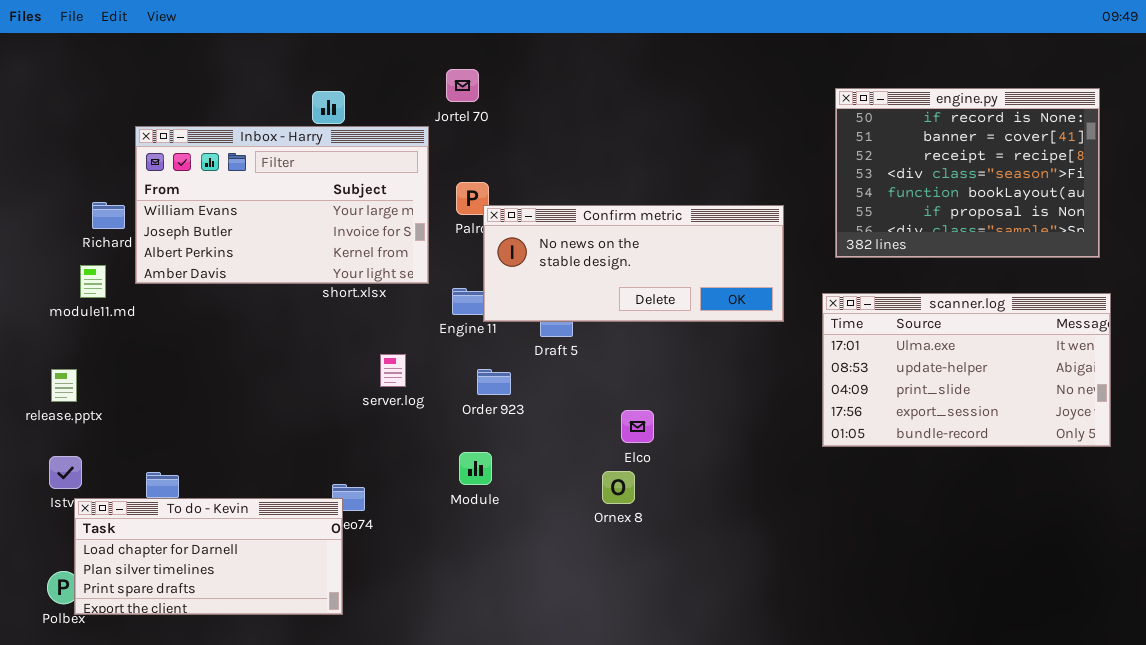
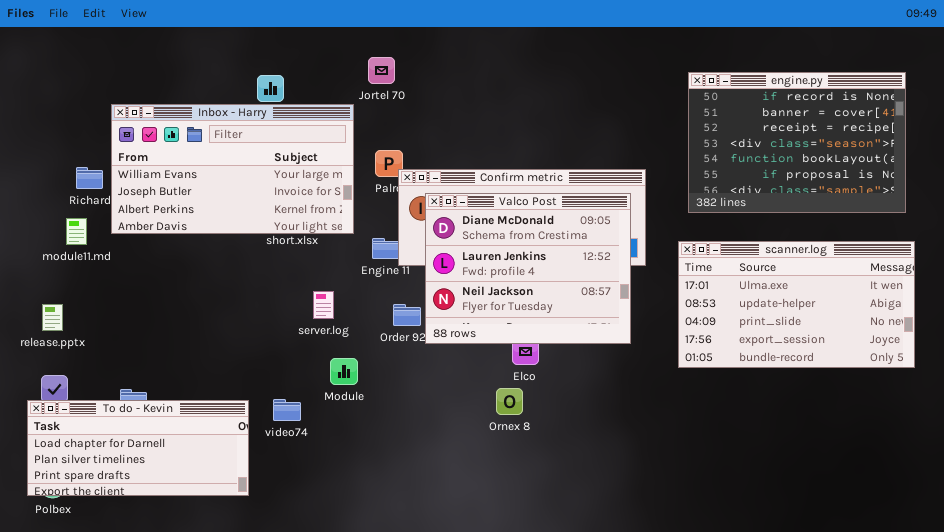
Valco Post: none -> [425,193,631,344], opened
Module: [459,452,492,485] -> [330,358,358,385], moved
To do - Kevin: [74,498,343,615] -> [27,400,249,496], moved

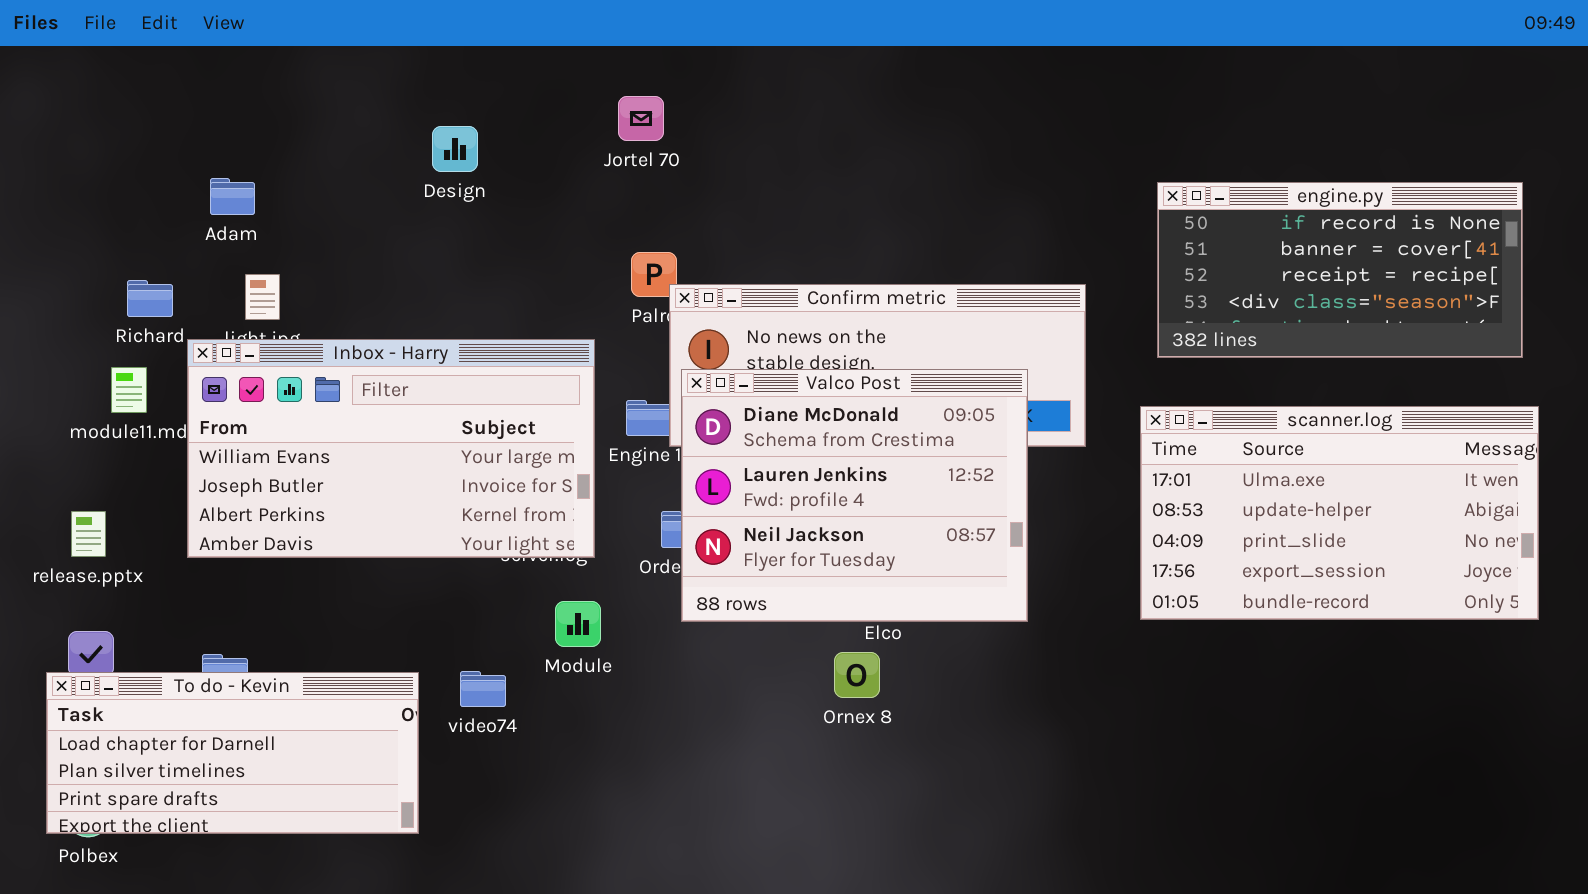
engine.py: [688,72,906,213] -> [1157,182,1523,358], resized
Inbox - Harry: [111,104,354,234] -> [187,339,595,558], moved
Valco Post: [425,193,631,344] -> [681,369,1028,622], moved

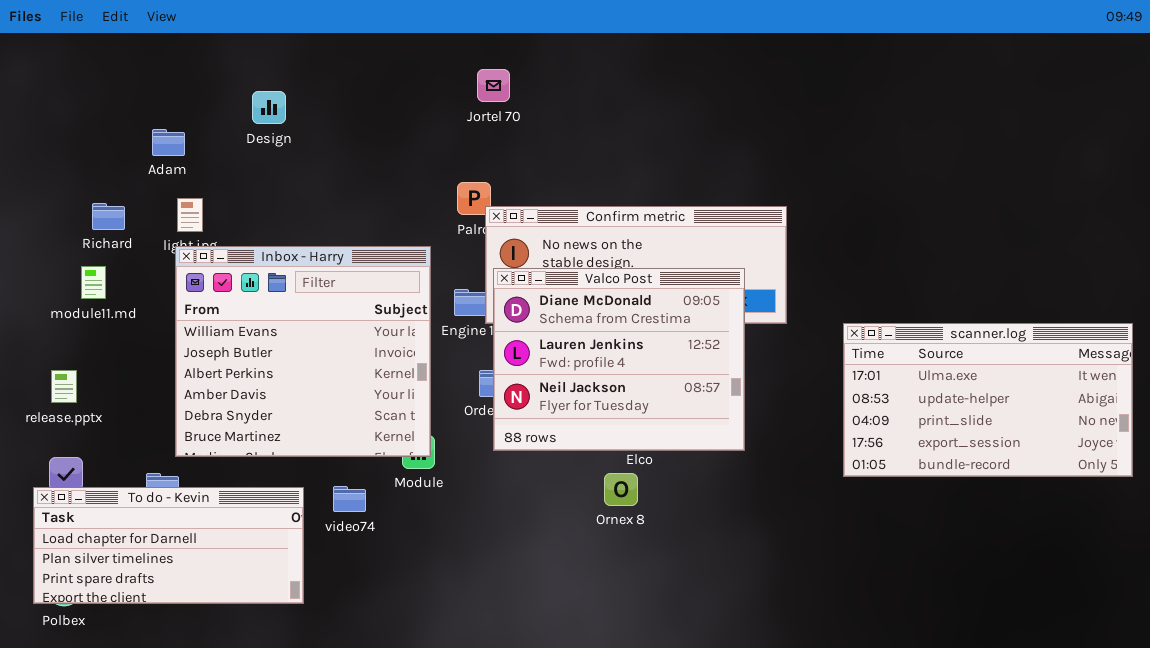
Jortel 70: [618,96,664,141] -> [477,69,510,102], moved
Design: [432,126,478,172] -> [252,91,286,124], moved
engine.py: [1157,182,1523,358] -> none, closed
Inbox - Harry: [187,339,595,558] -> [175,246,431,457], resized
scanner.log: [1140,406,1539,620] -> [843,323,1133,477], moved

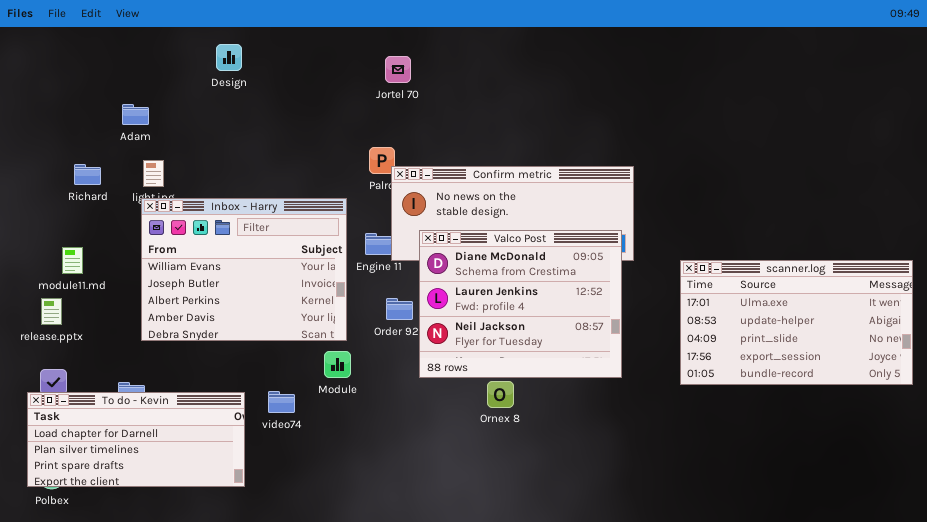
Design: [252,91,286,124] -> [216,44,242,71], moved
Inbox - Harry: [175,246,431,457] -> [141,198,347,341], resized
module11.md: [81,266,106,299] -> [62,247,83,274], moved
Valco Post: [493,268,745,451] -> [419,230,622,378], moved

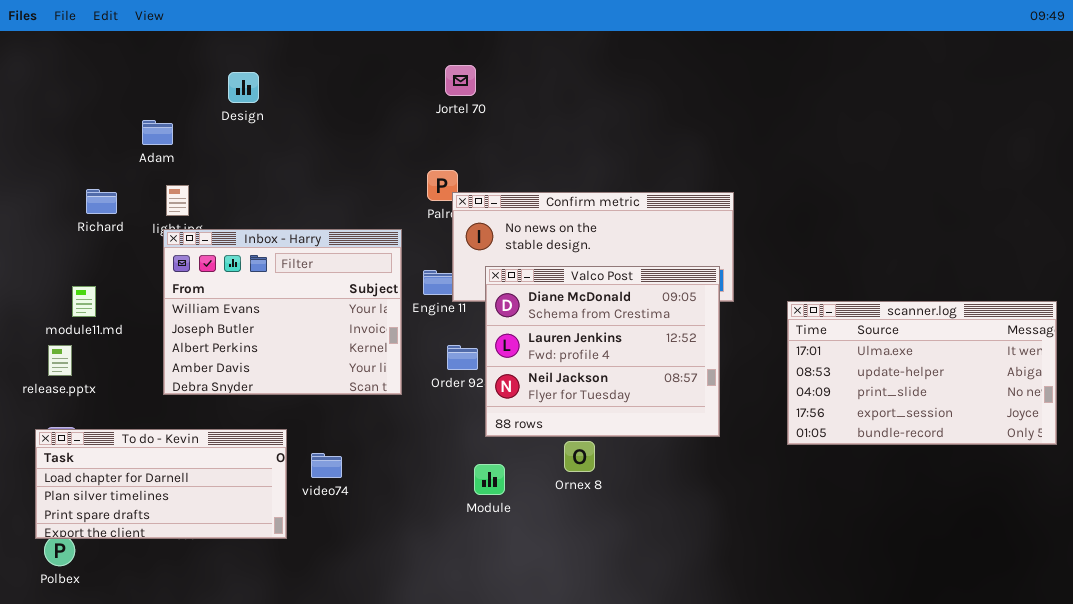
Design: [216,44,242,71] -> [228,72,259,103], moved
Module: [324,351,351,378] -> [474,464,505,495], moved
To do - Kevin: [27,392,245,487] -> [35,429,287,539], moved

